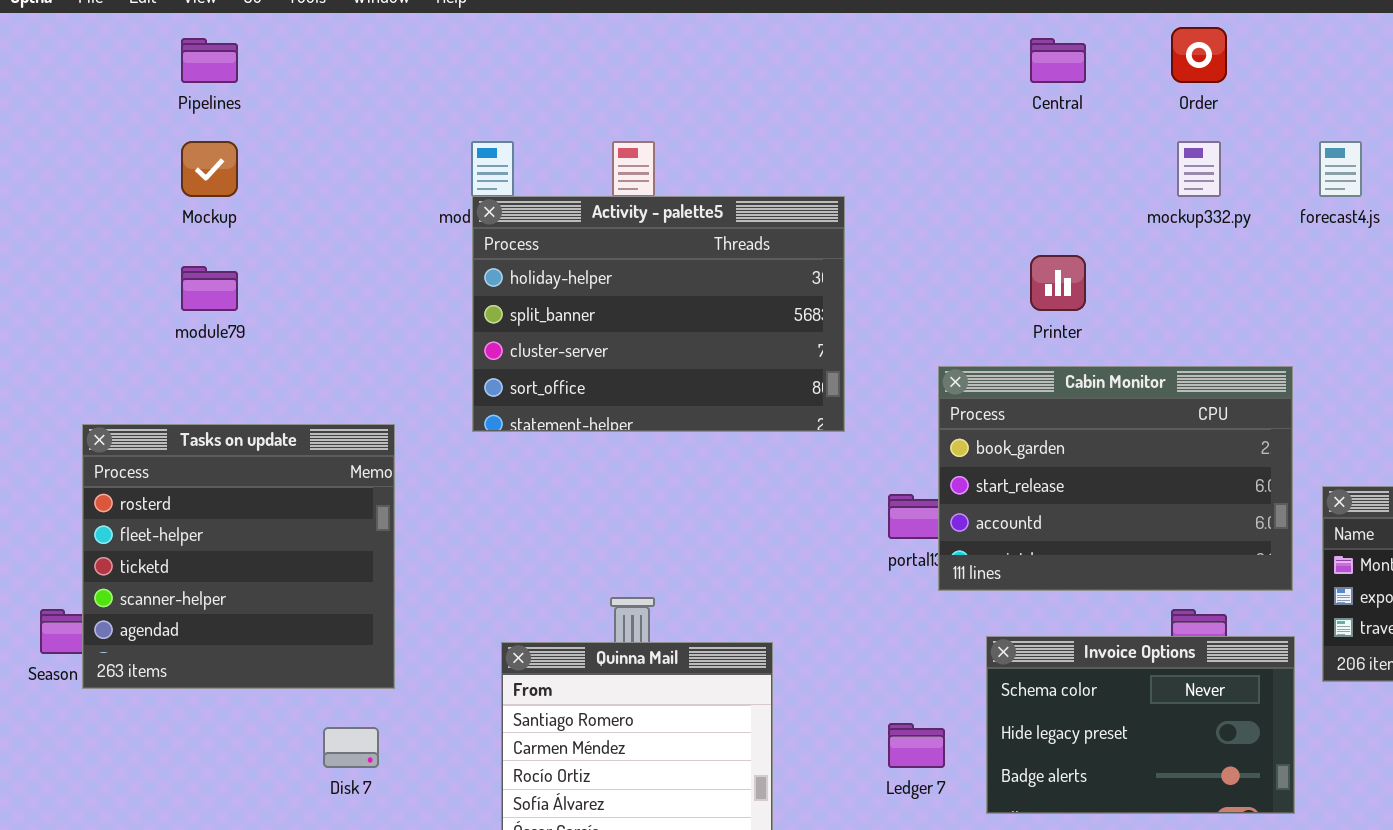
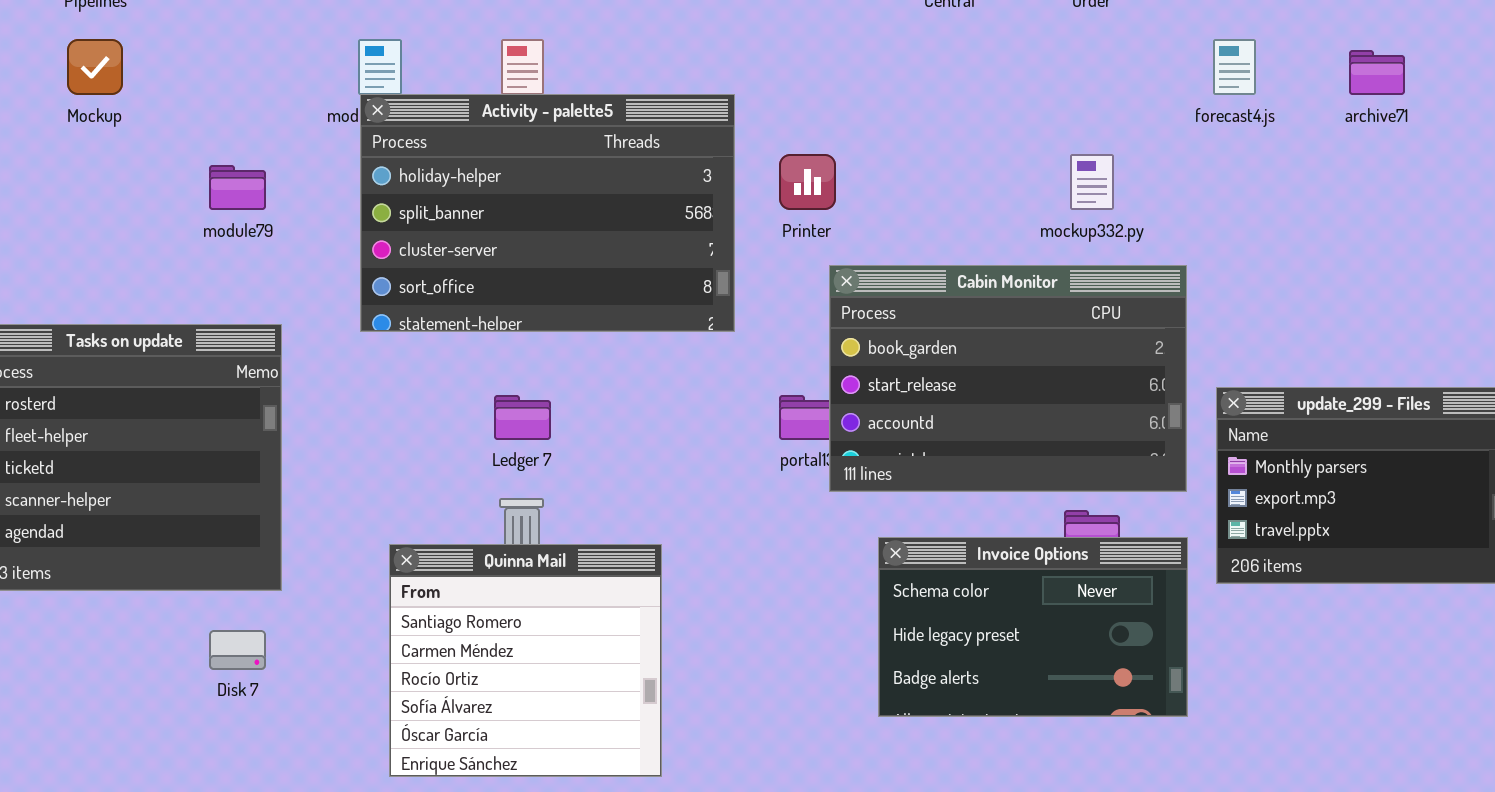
mockup332.py: [1177,141,1221,197] -> [1070,154,1114,210], moved
Printer: [1030,255,1086,311] -> [779,154,836,210], moved
module79: [181,266,238,311] -> [209,165,266,210], moved
Ledger 7: [888,723,945,768] -> [494,395,551,440], moved

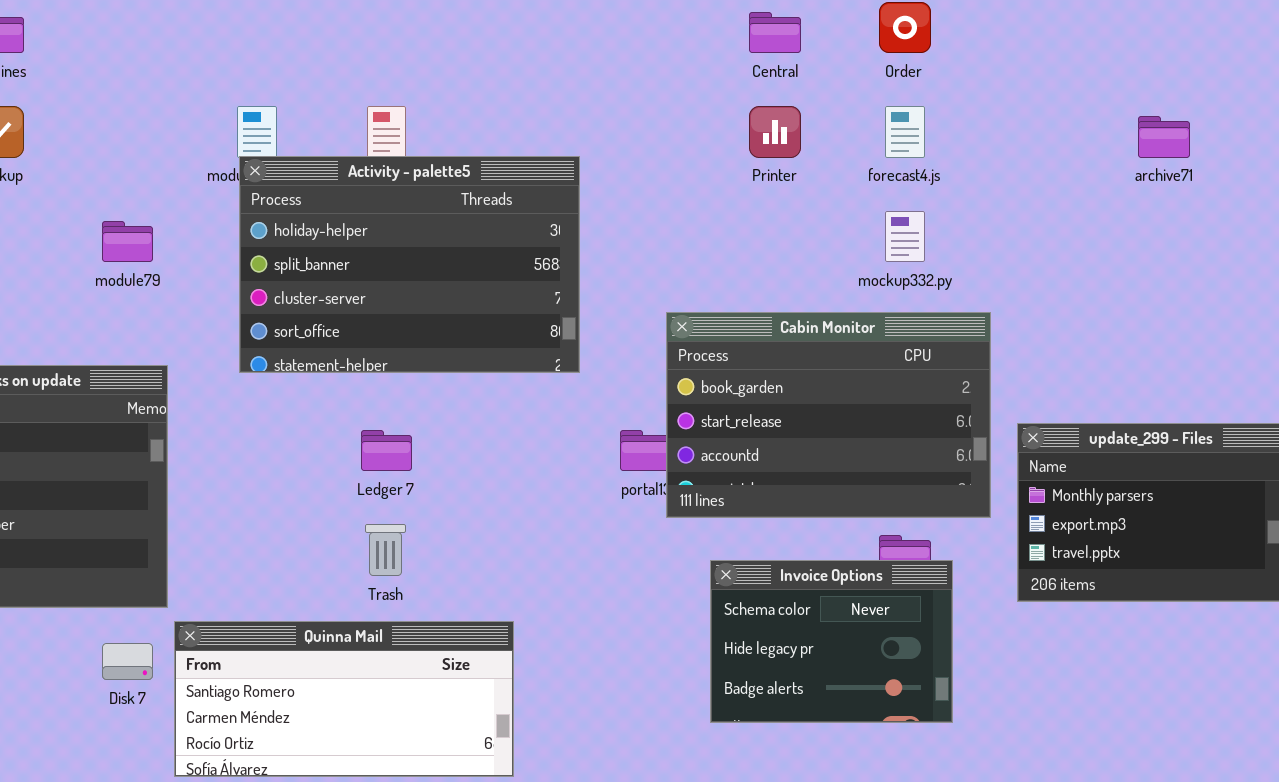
forecast4.js: [1213,39,1256,95] -> [885,106,925,158], moved
Printer: [779,154,836,210] -> [749,106,801,158], moved
Invoice Options: [878,537,1188,717] -> [710,560,953,723], resized
Quinna Mail: [389,544,662,777] -> [174,621,514,777], resized

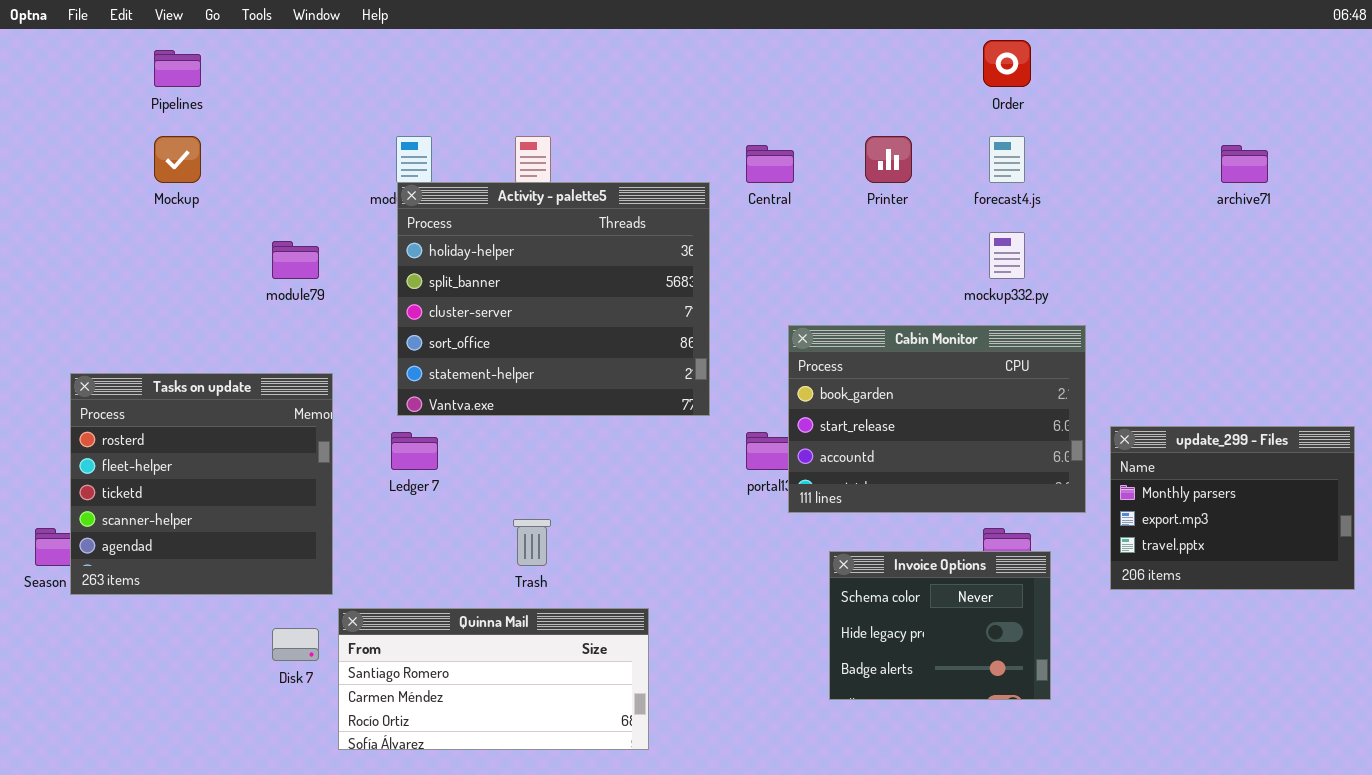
Central: [749,12,801,53] -> [746,145,794,183], moved
Activity - palette5: [239,156,580,373] -> [397,182,710,416], resized
Ledger 7: [361,430,412,471] -> [391,432,438,470], moved

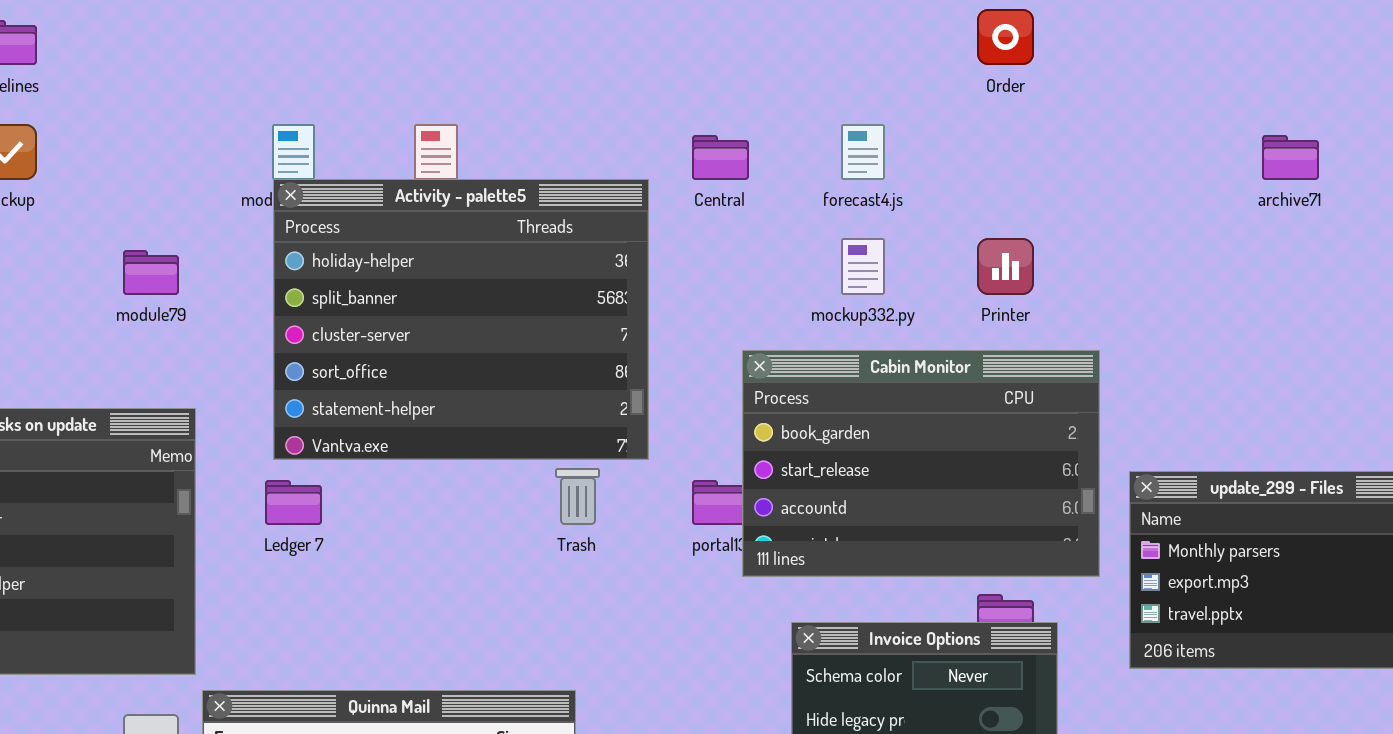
Printer: [865,136,912,183] -> [977,238,1034,295], moved
forecast4.js: [989,136,1025,183] -> [841,124,885,180], moved
mockup332.py: [989,232,1025,279] -> [841,238,885,295], moved
Trash: [513,519,551,566] -> [555,468,600,525], moved

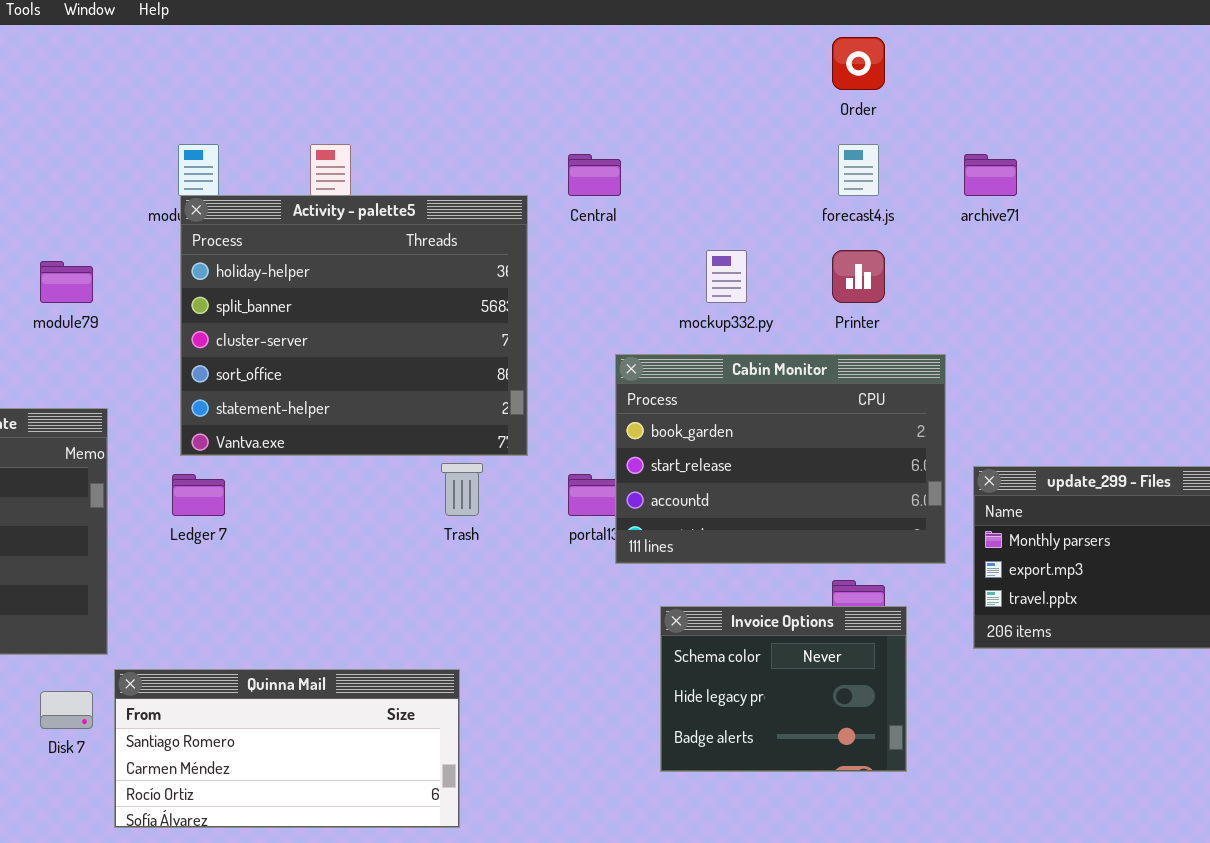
forecast4.js: [841,124,885,180] -> [838,144,879,196], moved
archive71: [1262,135,1319,180] -> [964,154,1017,196], moved

